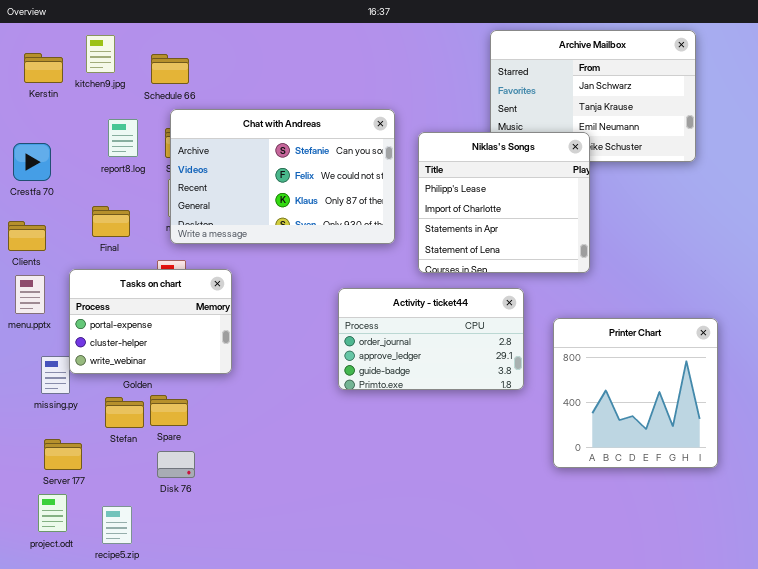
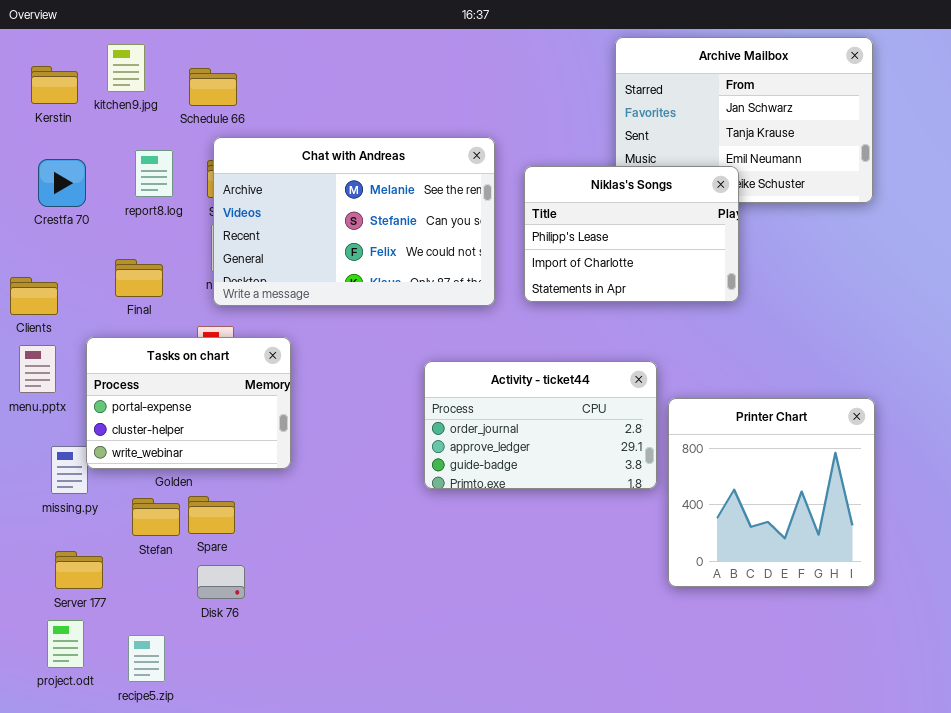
Chat with Andreas: [170,109,395,244] -> [213,137,495,306], scrolled up 1 row
Niklas's Songs: [418,132,590,273] -> [524,166,739,302], resized
Crestfa 70: [13,143,51,181] -> [38,159,86,207], moved
Printer Chart: [553,318,718,468] -> [668,398,875,587], moved

